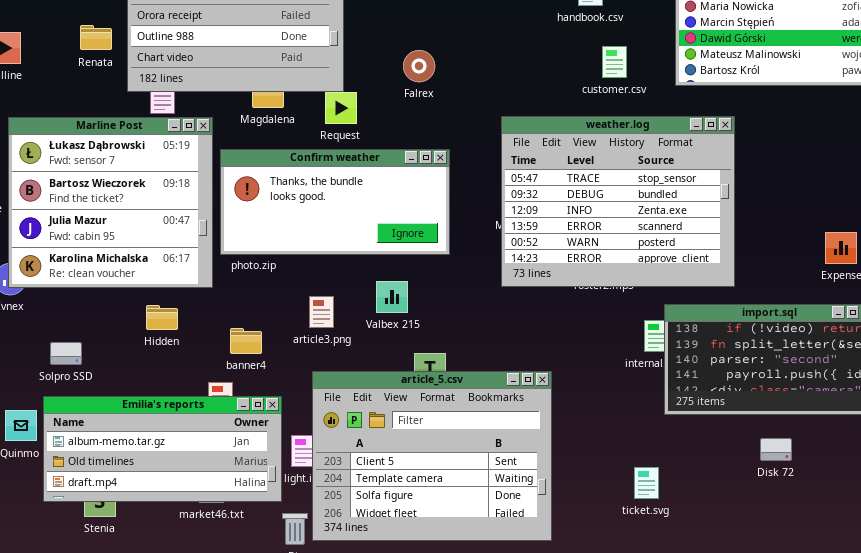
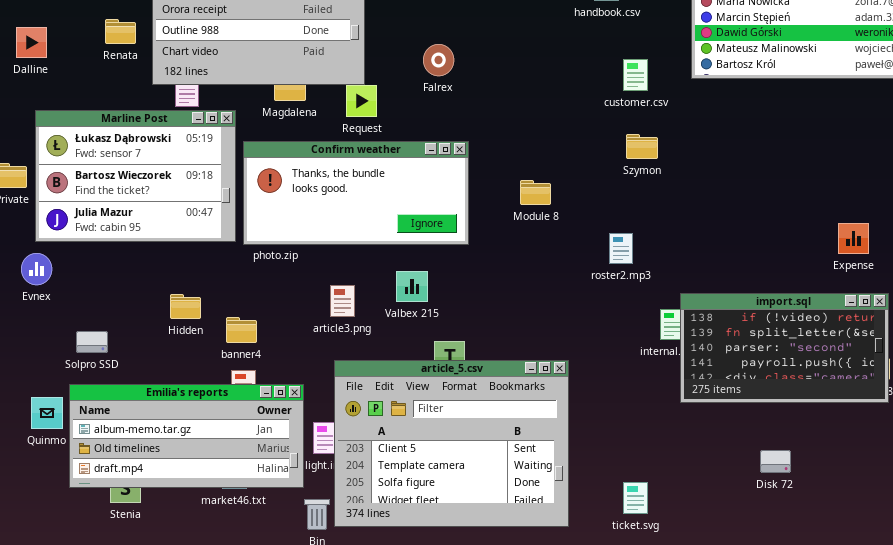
customer.csv: [602,46,627,78] -> [623,59,648,91], moved
weather.log: [501,116,735,287] -> none, closed
Marline Post: [8,117,213,288] -> [35,110,236,242], resized
banner4: [230,328,262,354] -> [226,317,257,343], moved
Disk 72: [760,438,792,461] -> [760,450,791,473], moved
ticket.svg: [634,467,659,499] -> [623,482,648,514], moved

